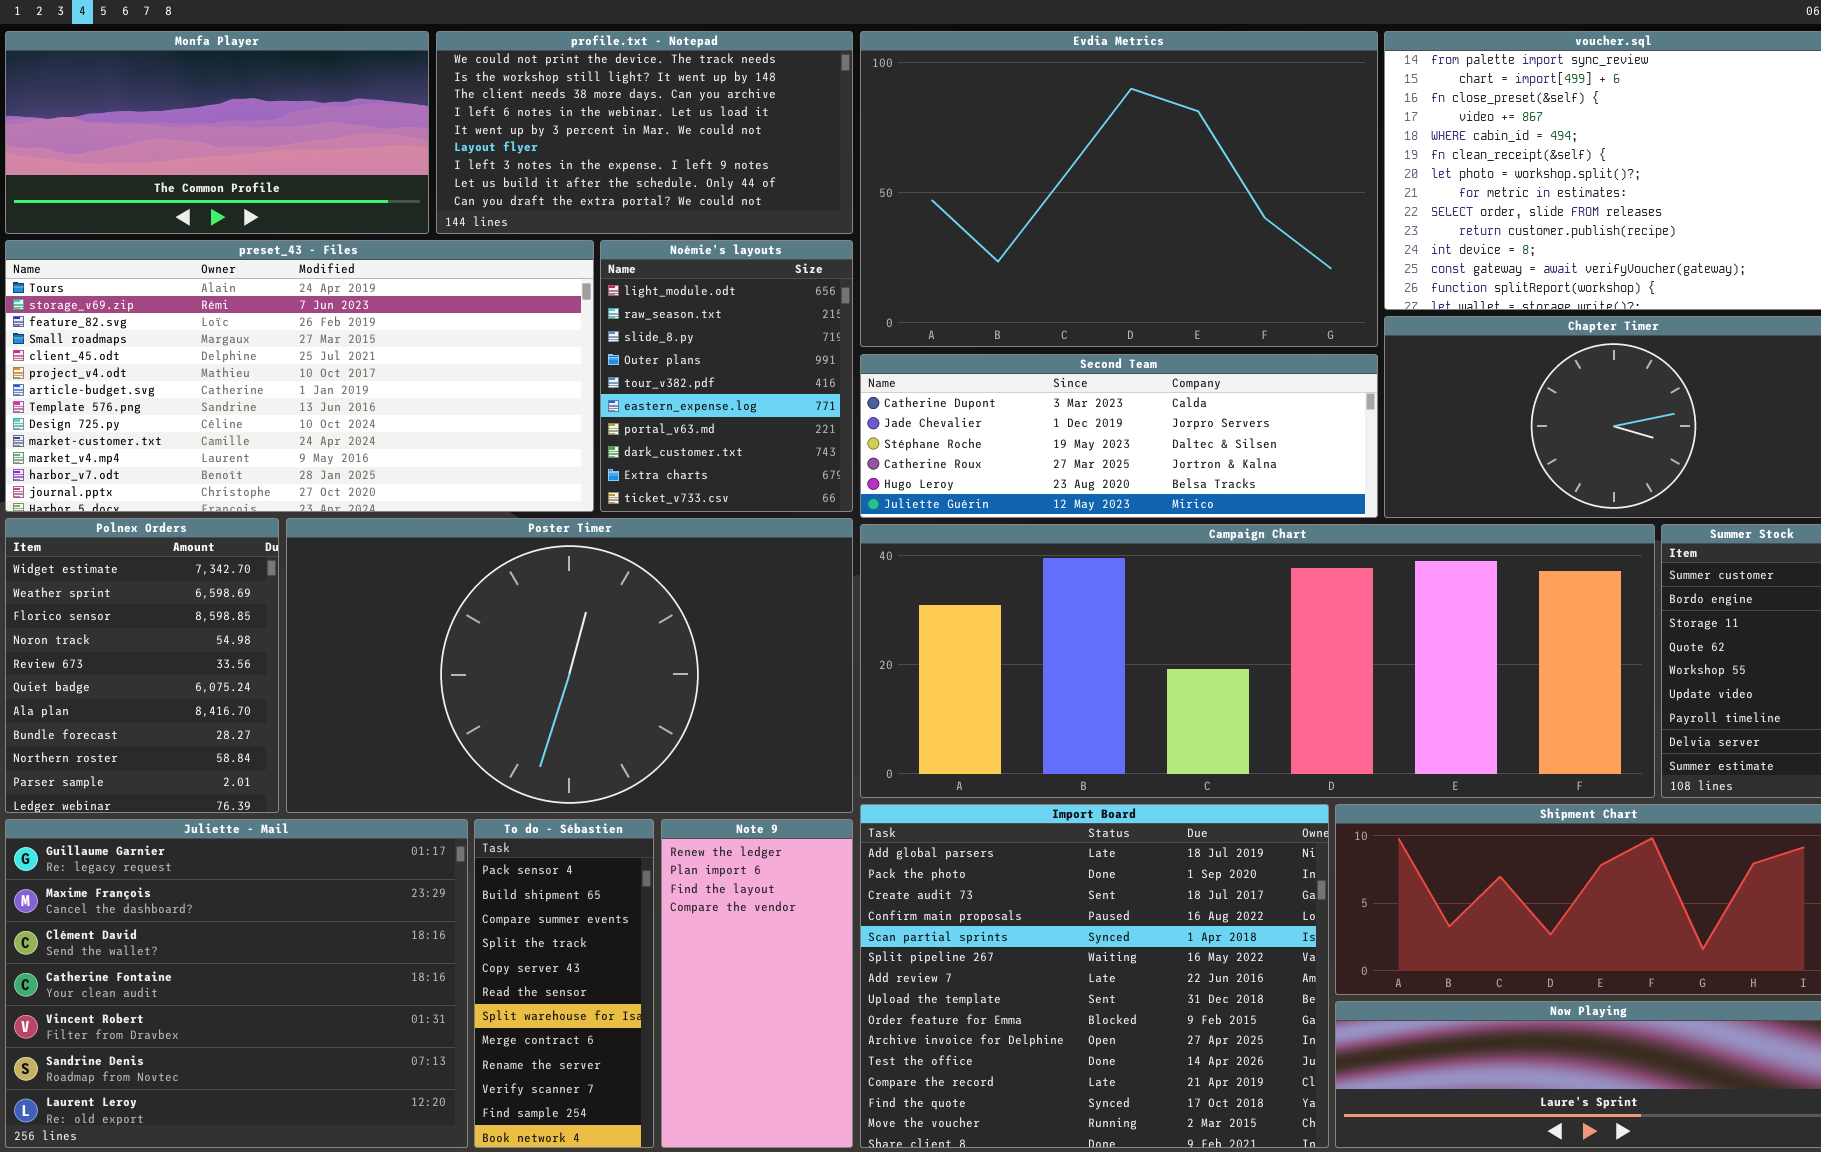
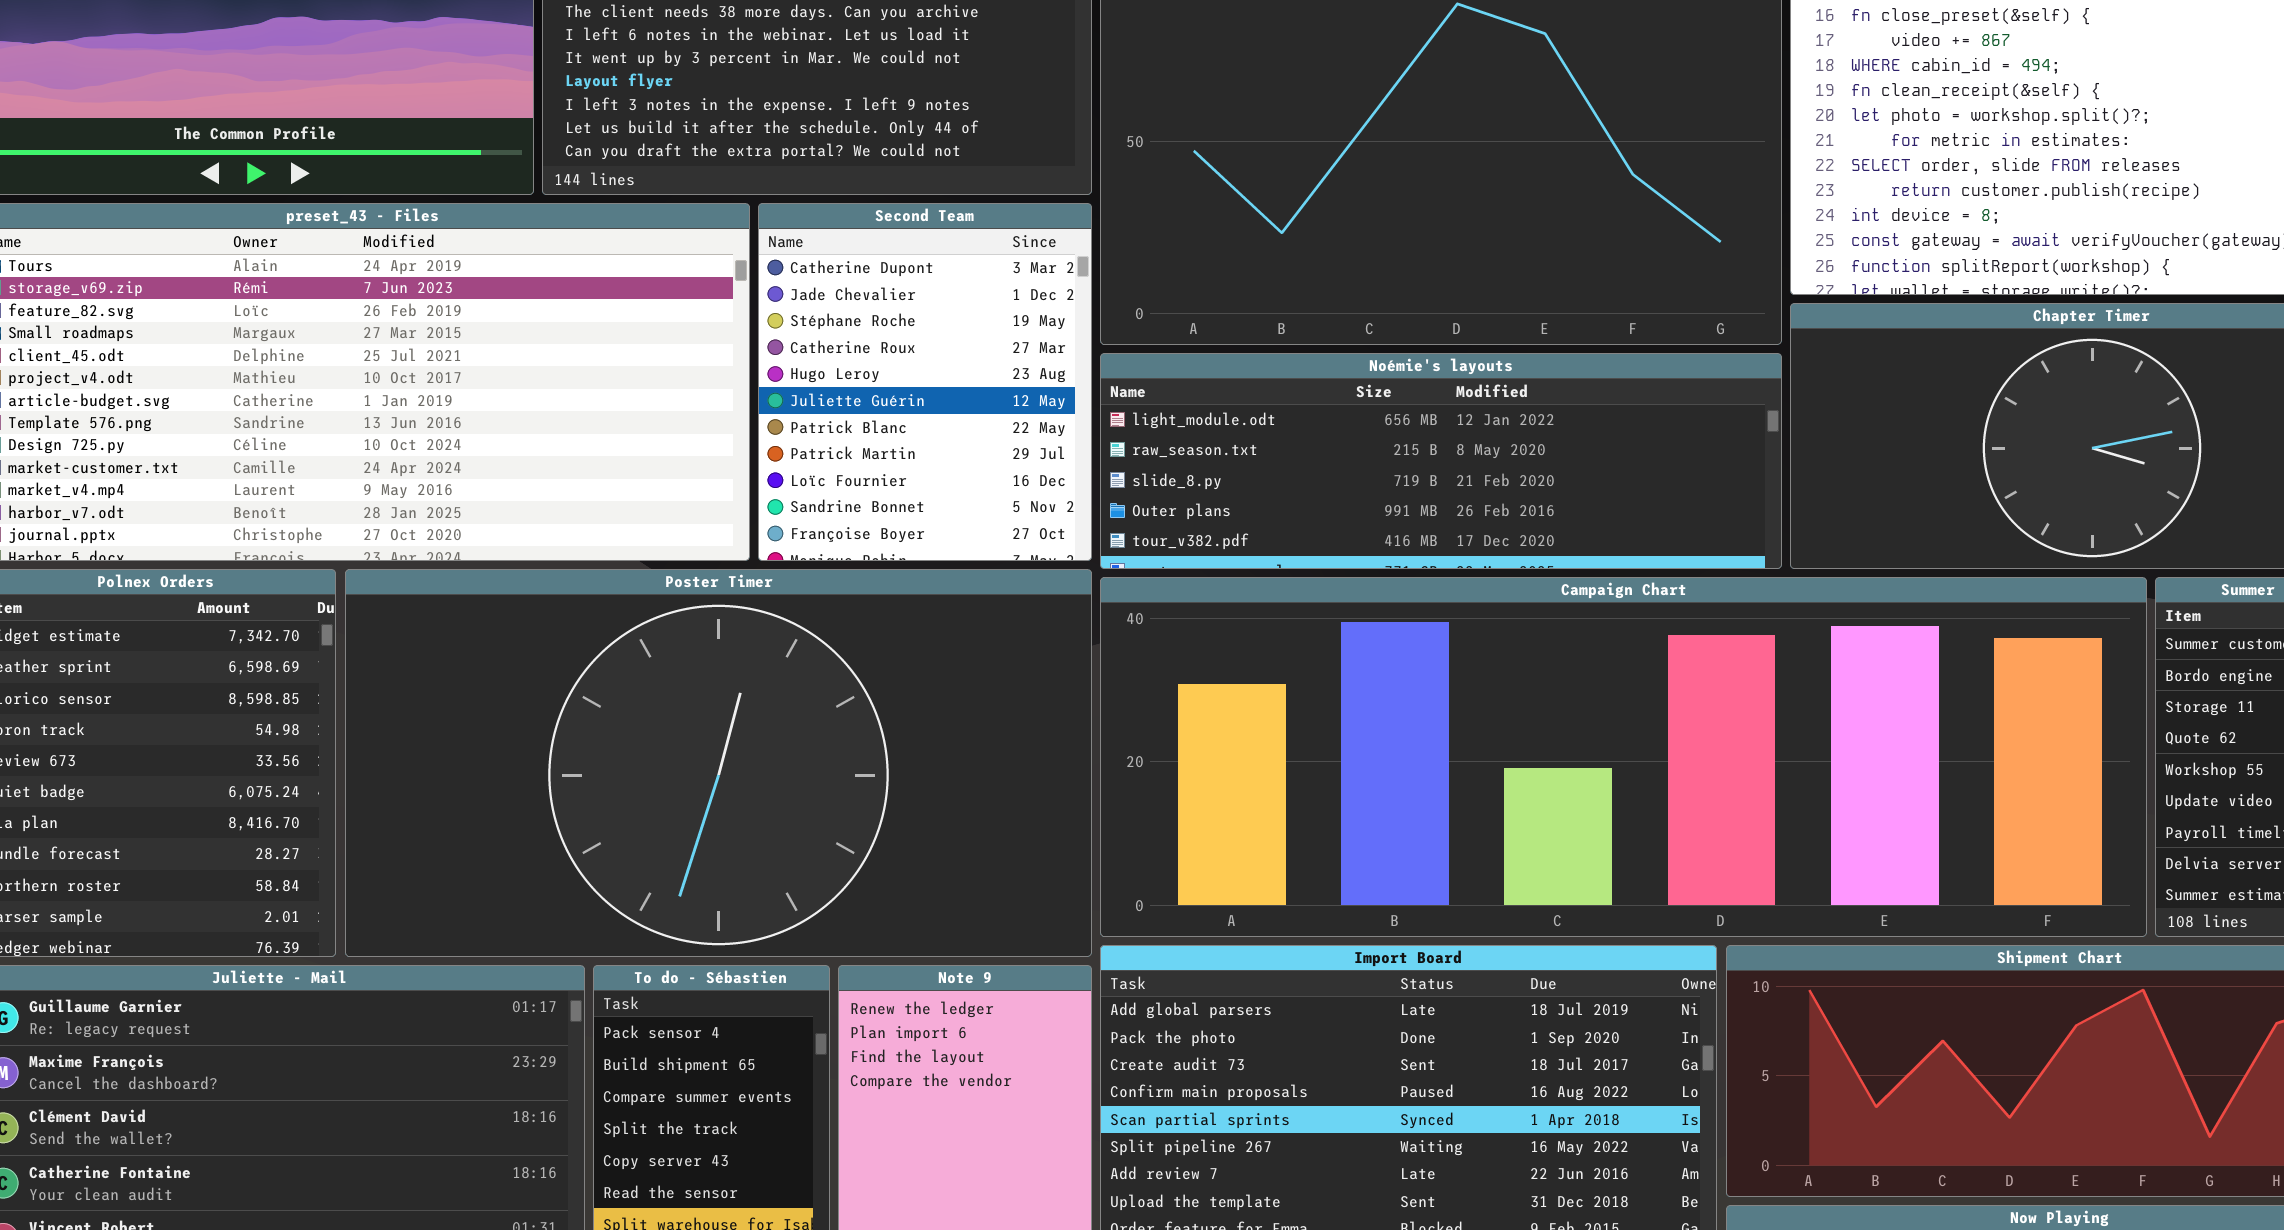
Noémie's layouts: [600,240,853,512] -> [1100,353,1782,569], moved, resized
Second Team: [860,354,1378,518] -> [758,203,1092,561], moved, resized

